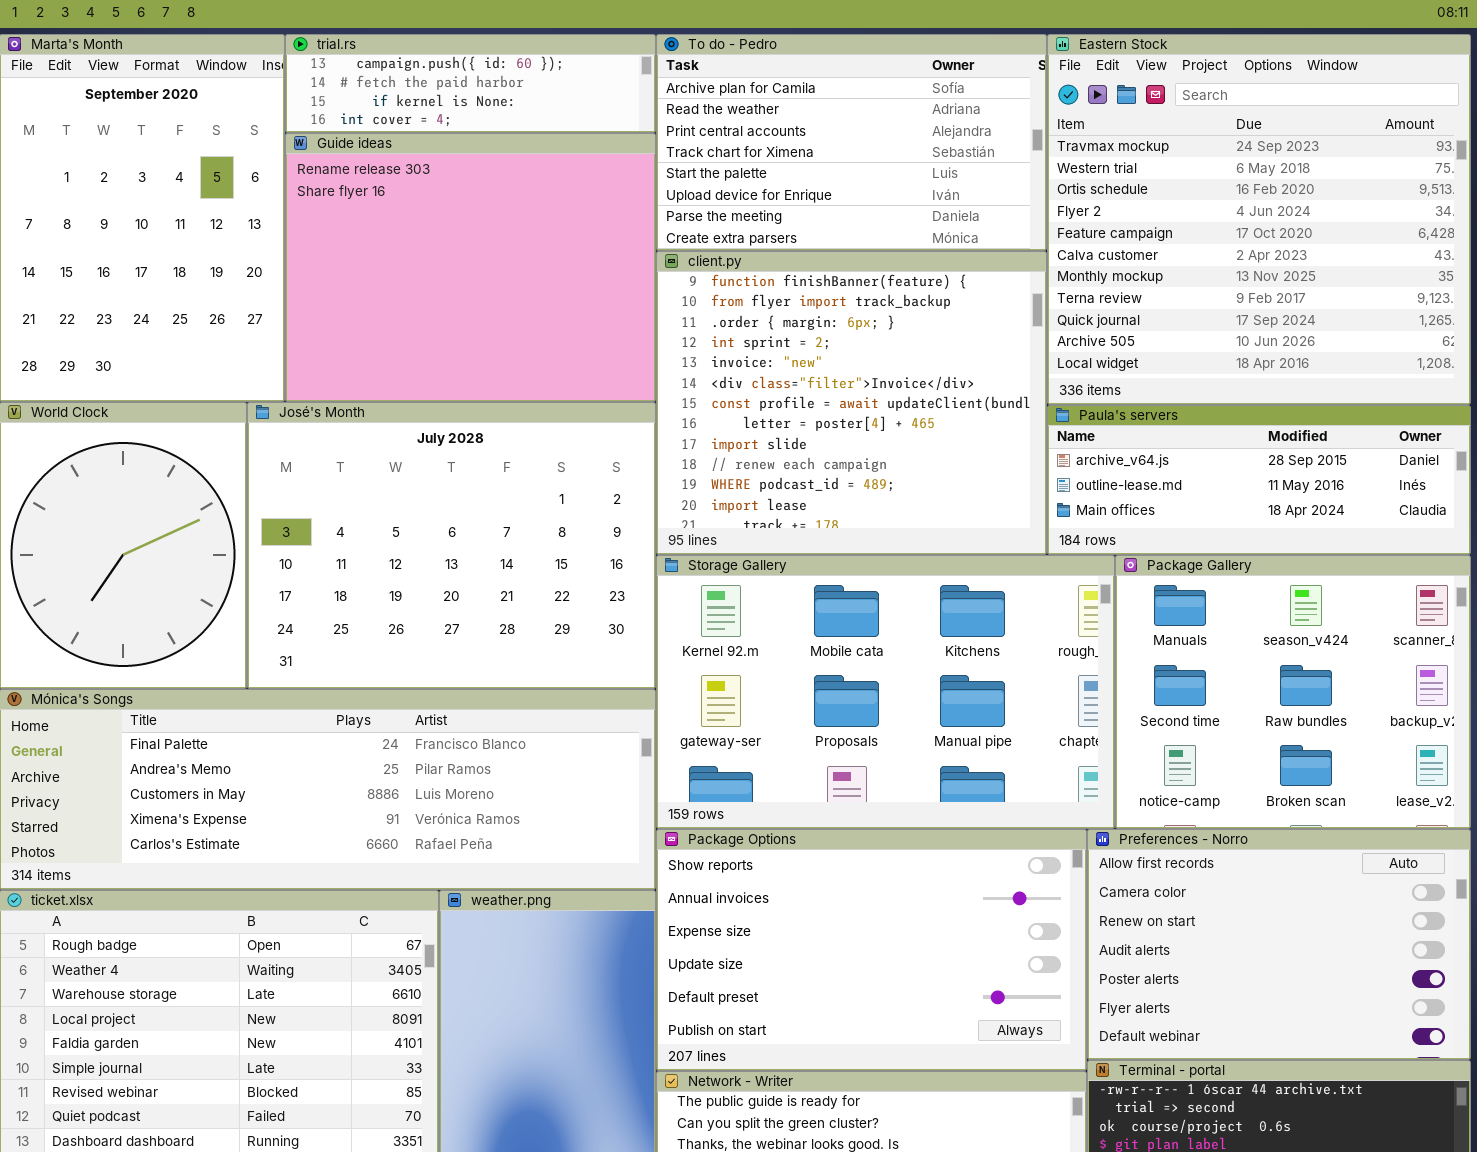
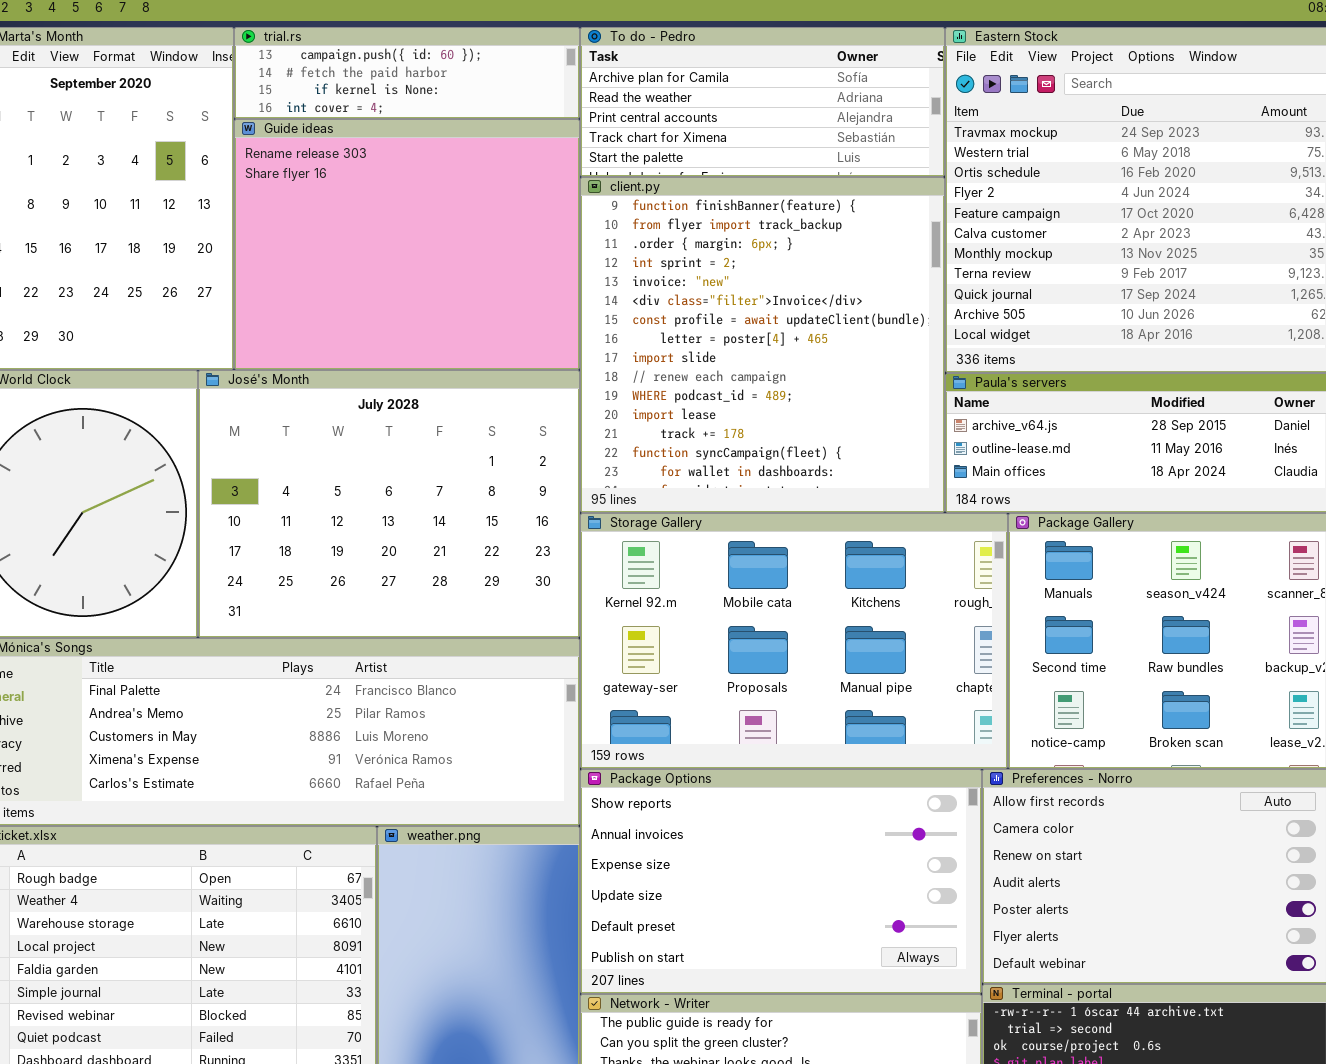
To do - Pedro: [656,34,1047,251] -> [580,27,945,177], resized
client.py: [656,251,1047,555] -> [580,177,945,513], resized

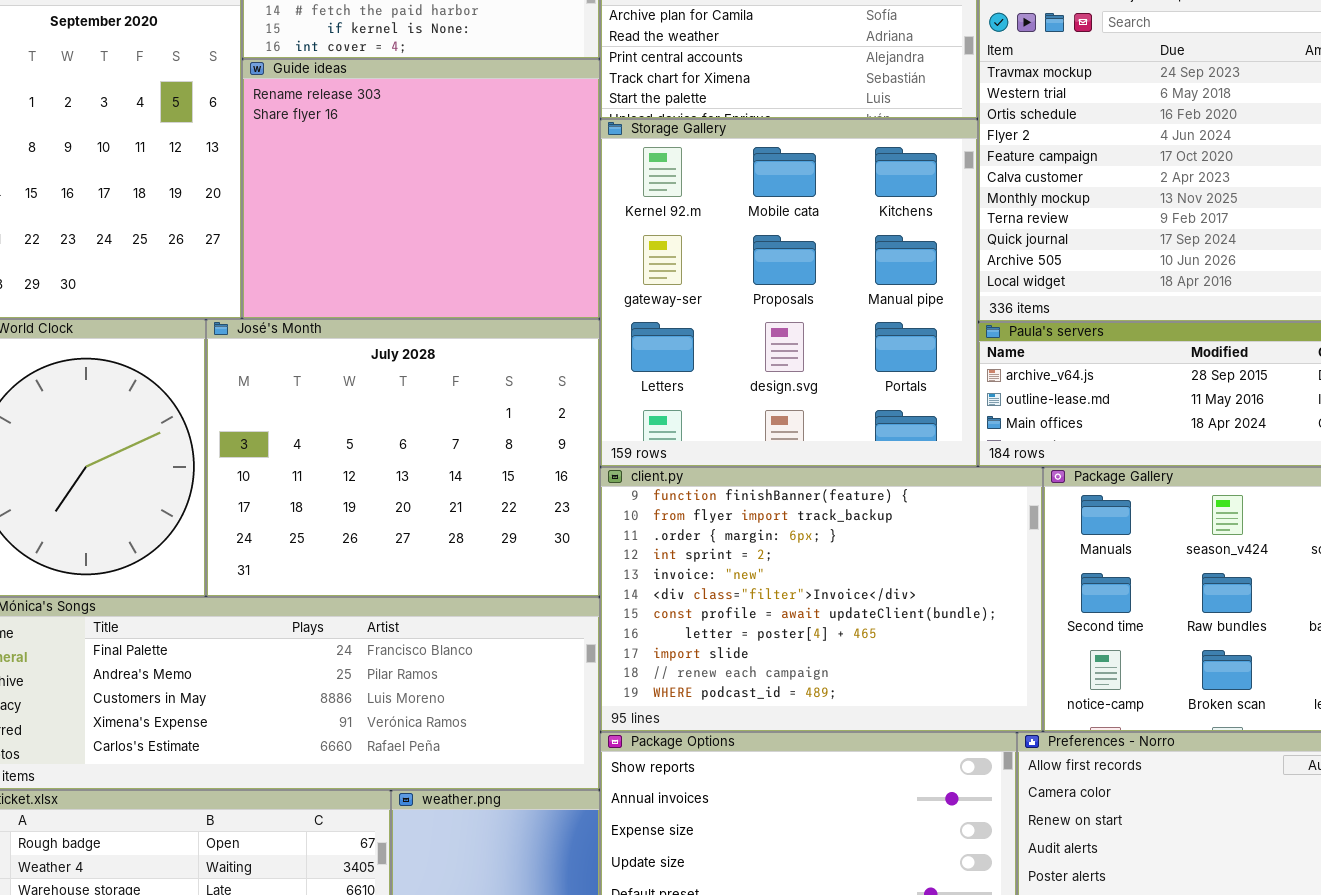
client.py: [580,177,945,513] -> [600,467,1043,732], moved, resized
Storage Gallery: [580,513,1008,769] -> [600,119,978,467], moved, resized

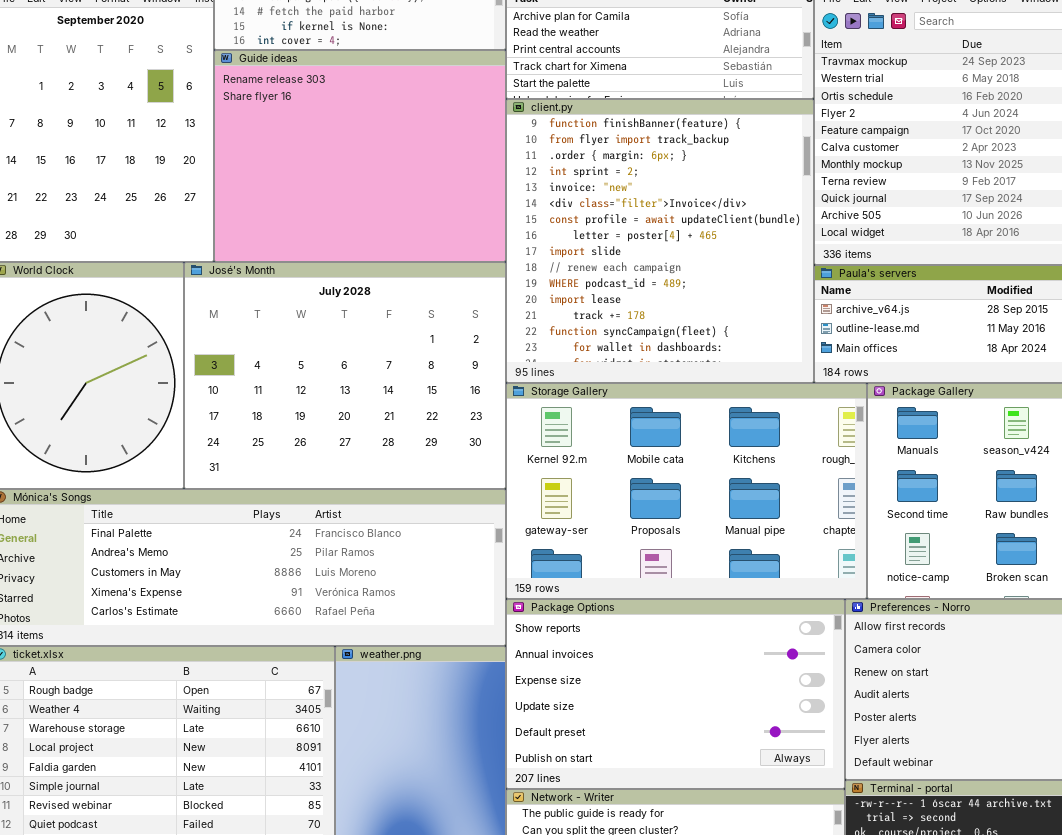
Storage Gallery: [600,119,978,467] -> [506,383,867,599], moved, resized
client.py: [600,467,1043,732] -> [506,99,814,383], moved, resized

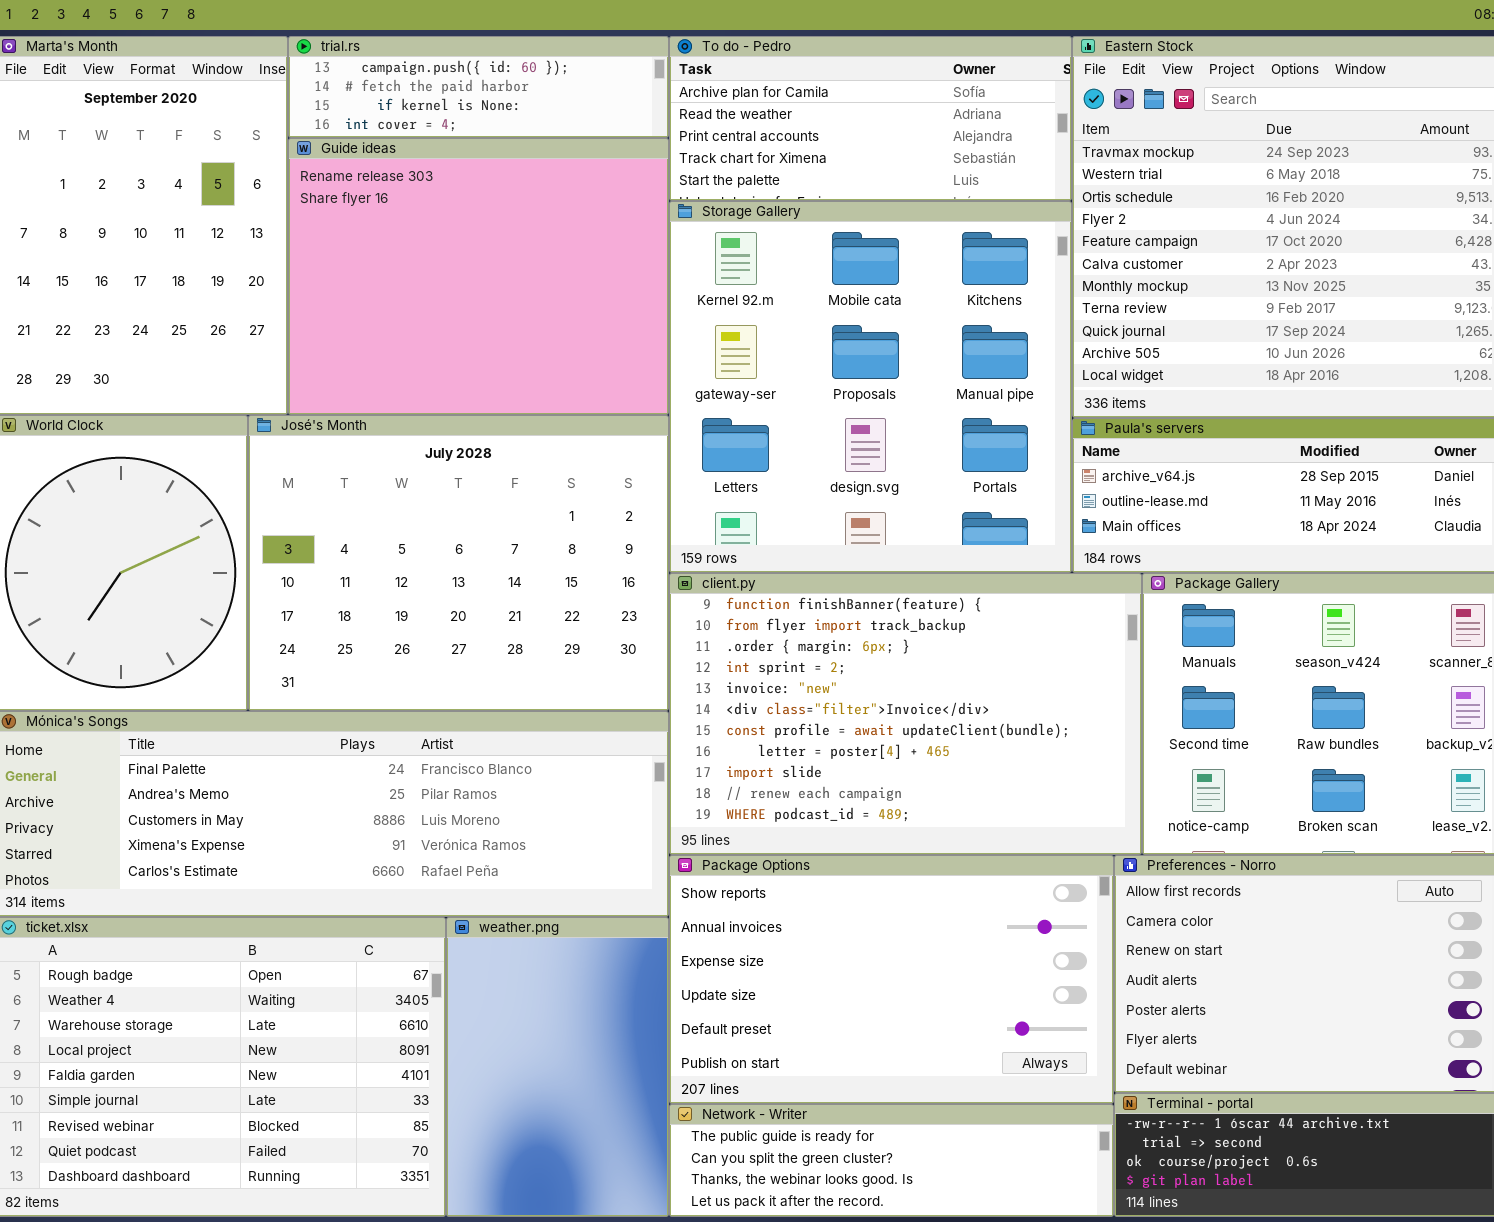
client.py: [506,99,814,383] -> [669,573,1142,855], moved, resized
Storage Gallery: [506,383,867,599] -> [669,201,1072,573], moved, resized

